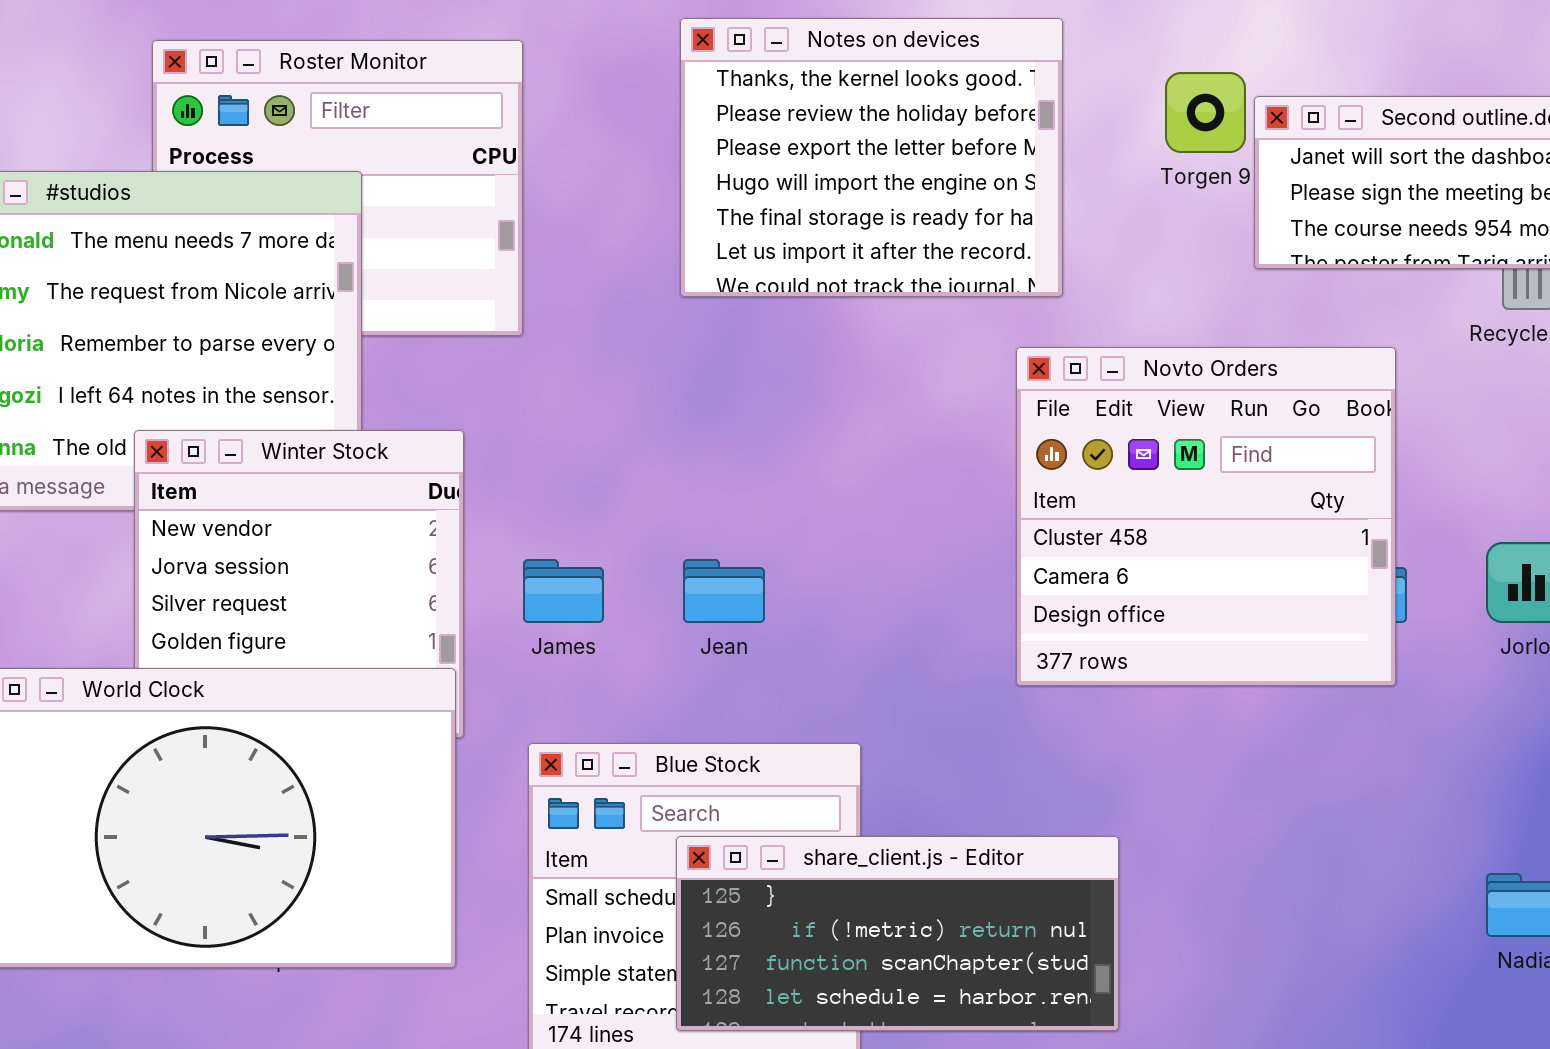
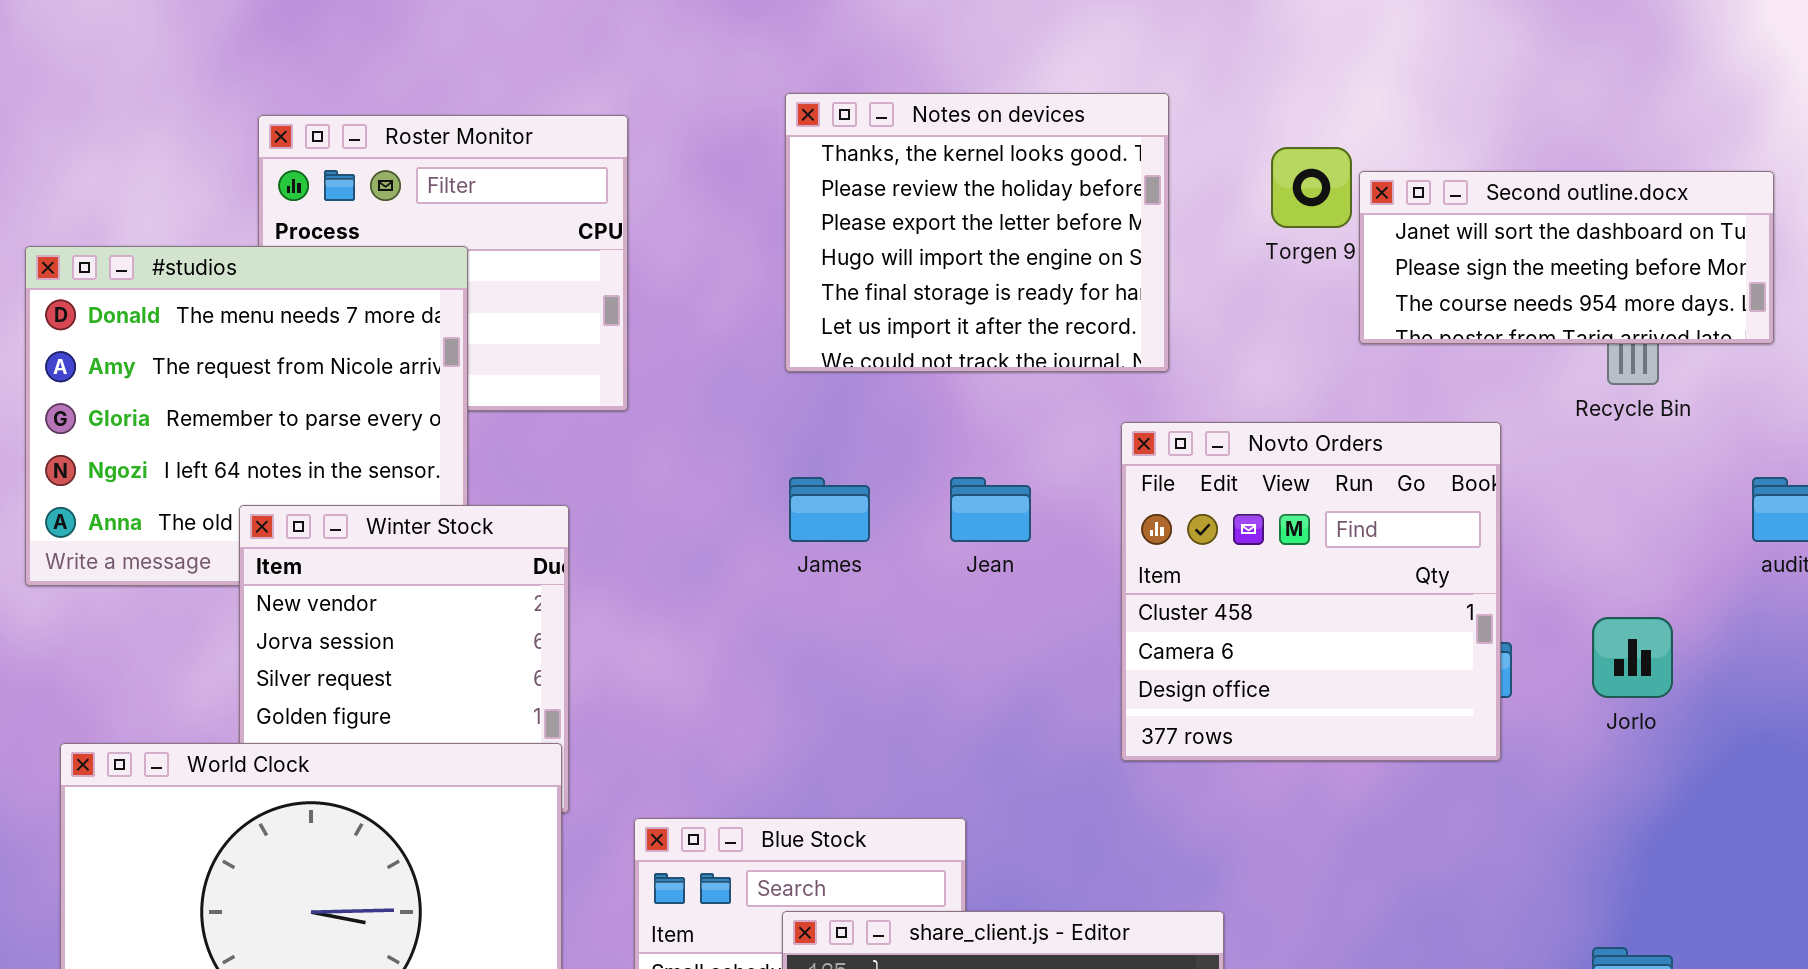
James: [523,559,604,623] -> [789,477,870,542], moved
Jean: [683,559,765,623] -> [950,477,1031,542], moved

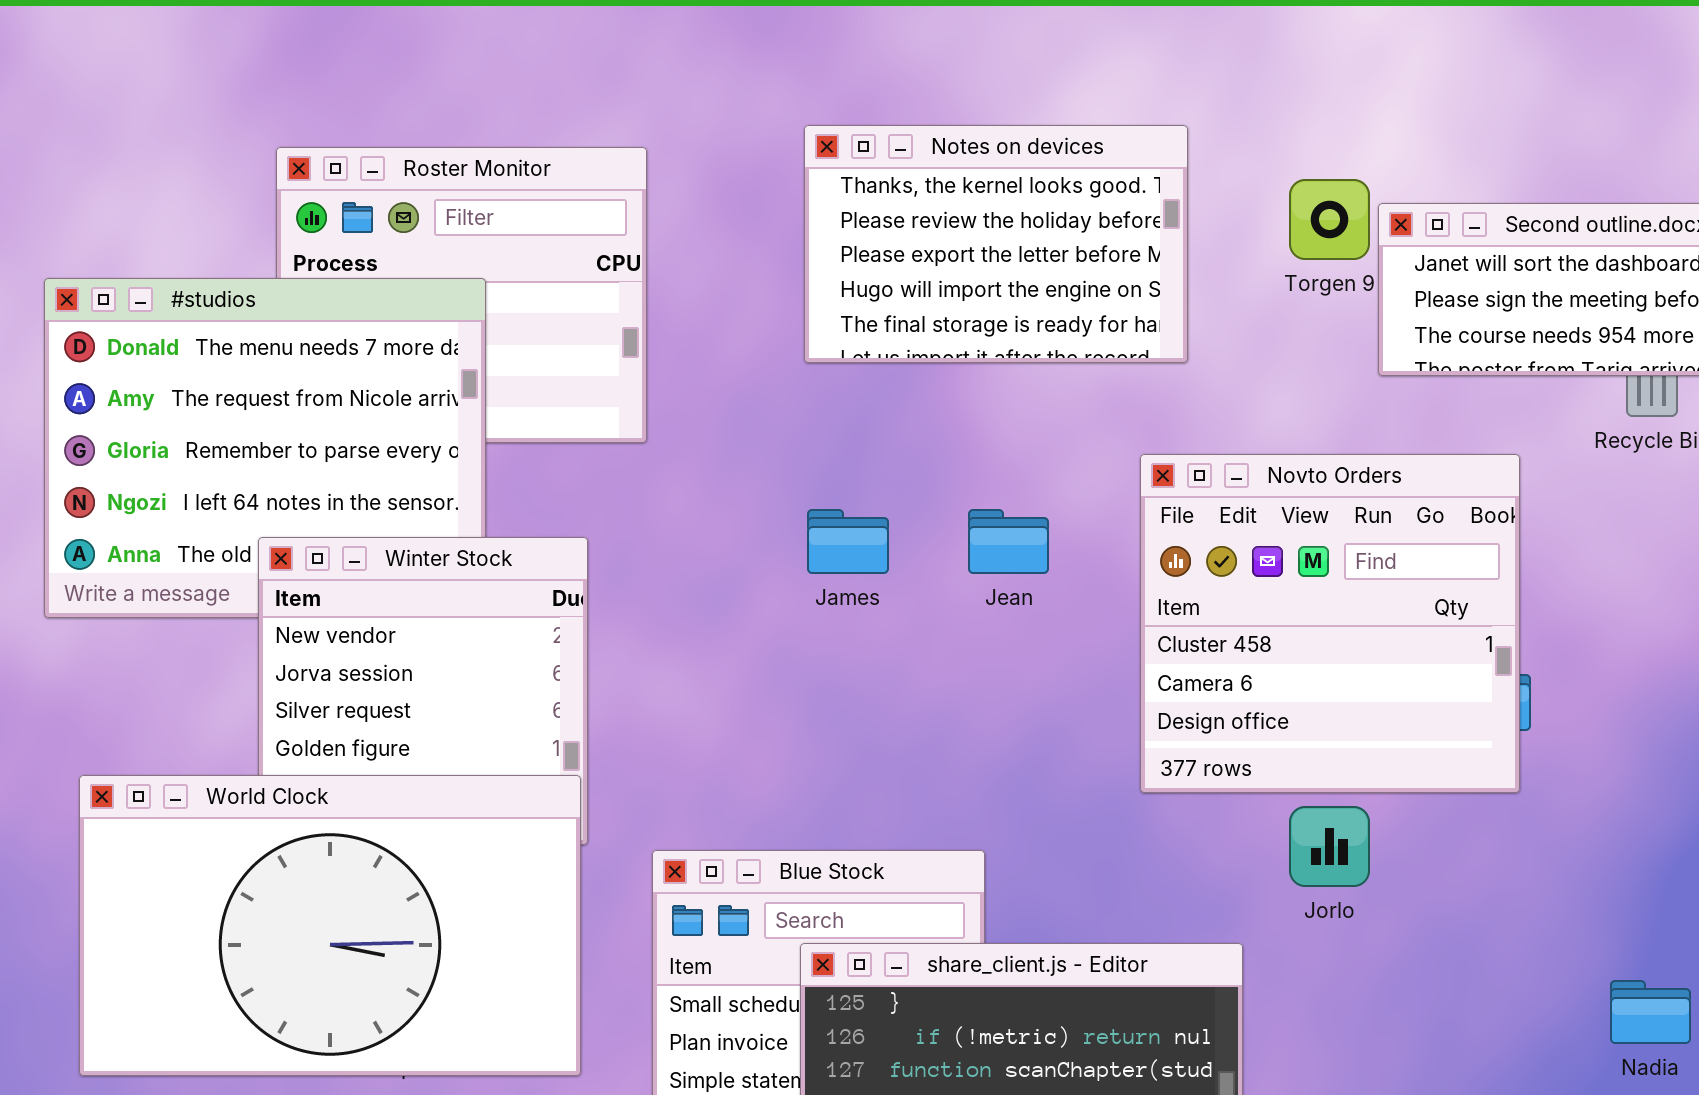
Notes on devices: [785,93,1169,372] -> [804,125,1188,363], resized
Jorlo: [1592,617,1673,698] -> [1289,806,1370,887], moved

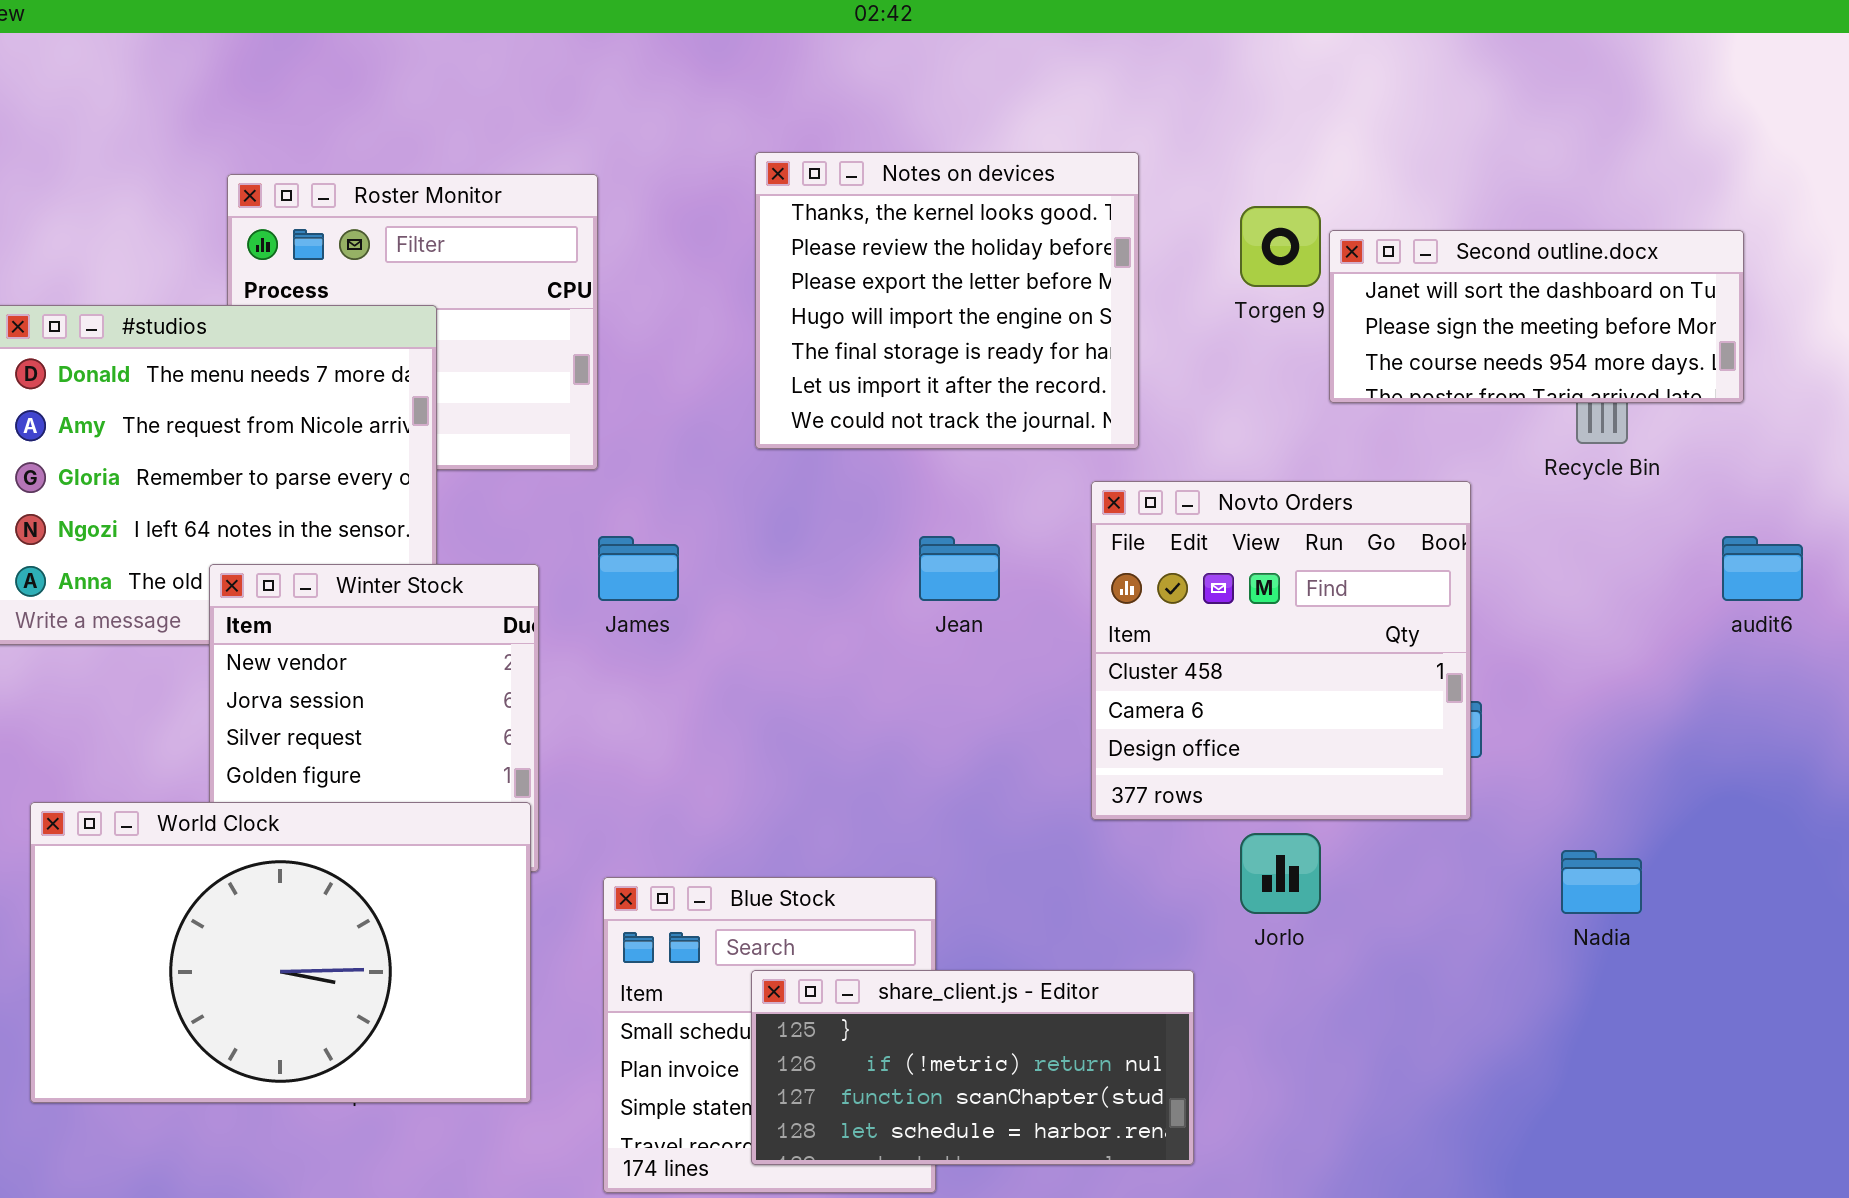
Notes on devices: [804,125,1188,363] -> [755,152,1139,449], resized
James: [807,509,889,574] -> [598,536,679,601], moved
Nadia: [1610,980,1691,1044] -> [1561,850,1642,914], moved

